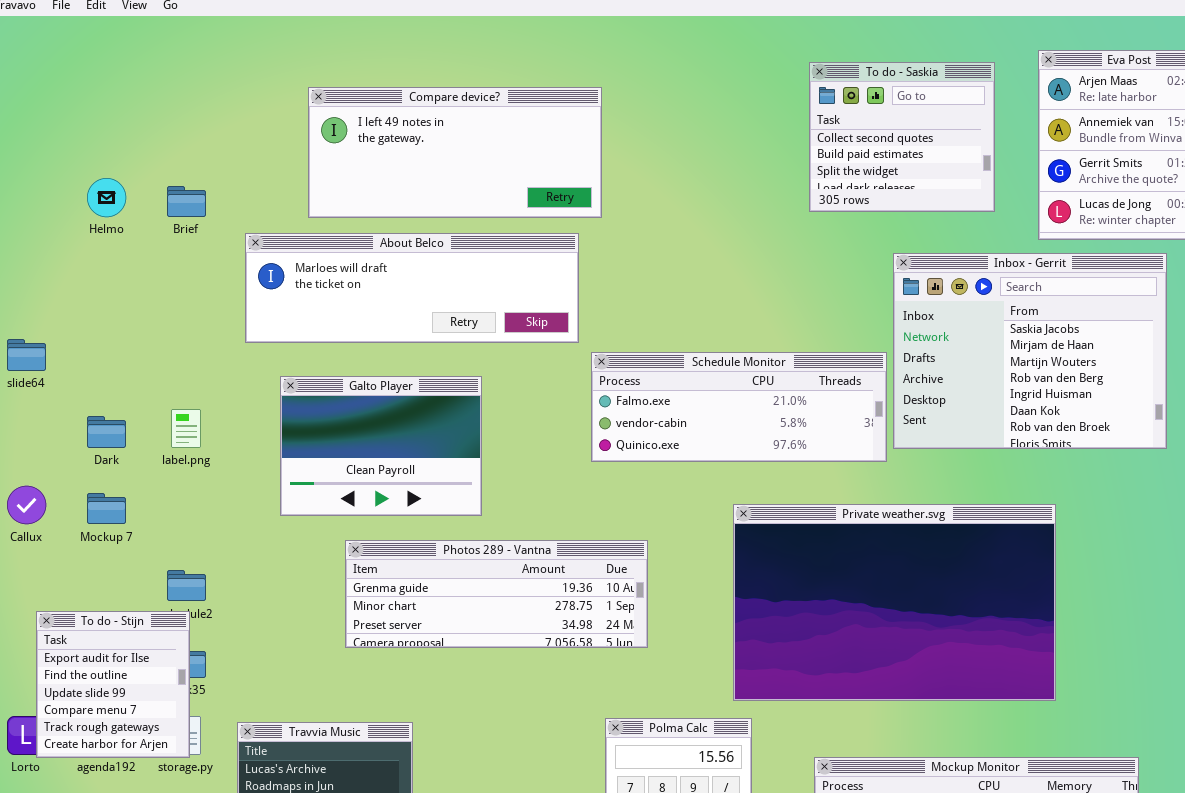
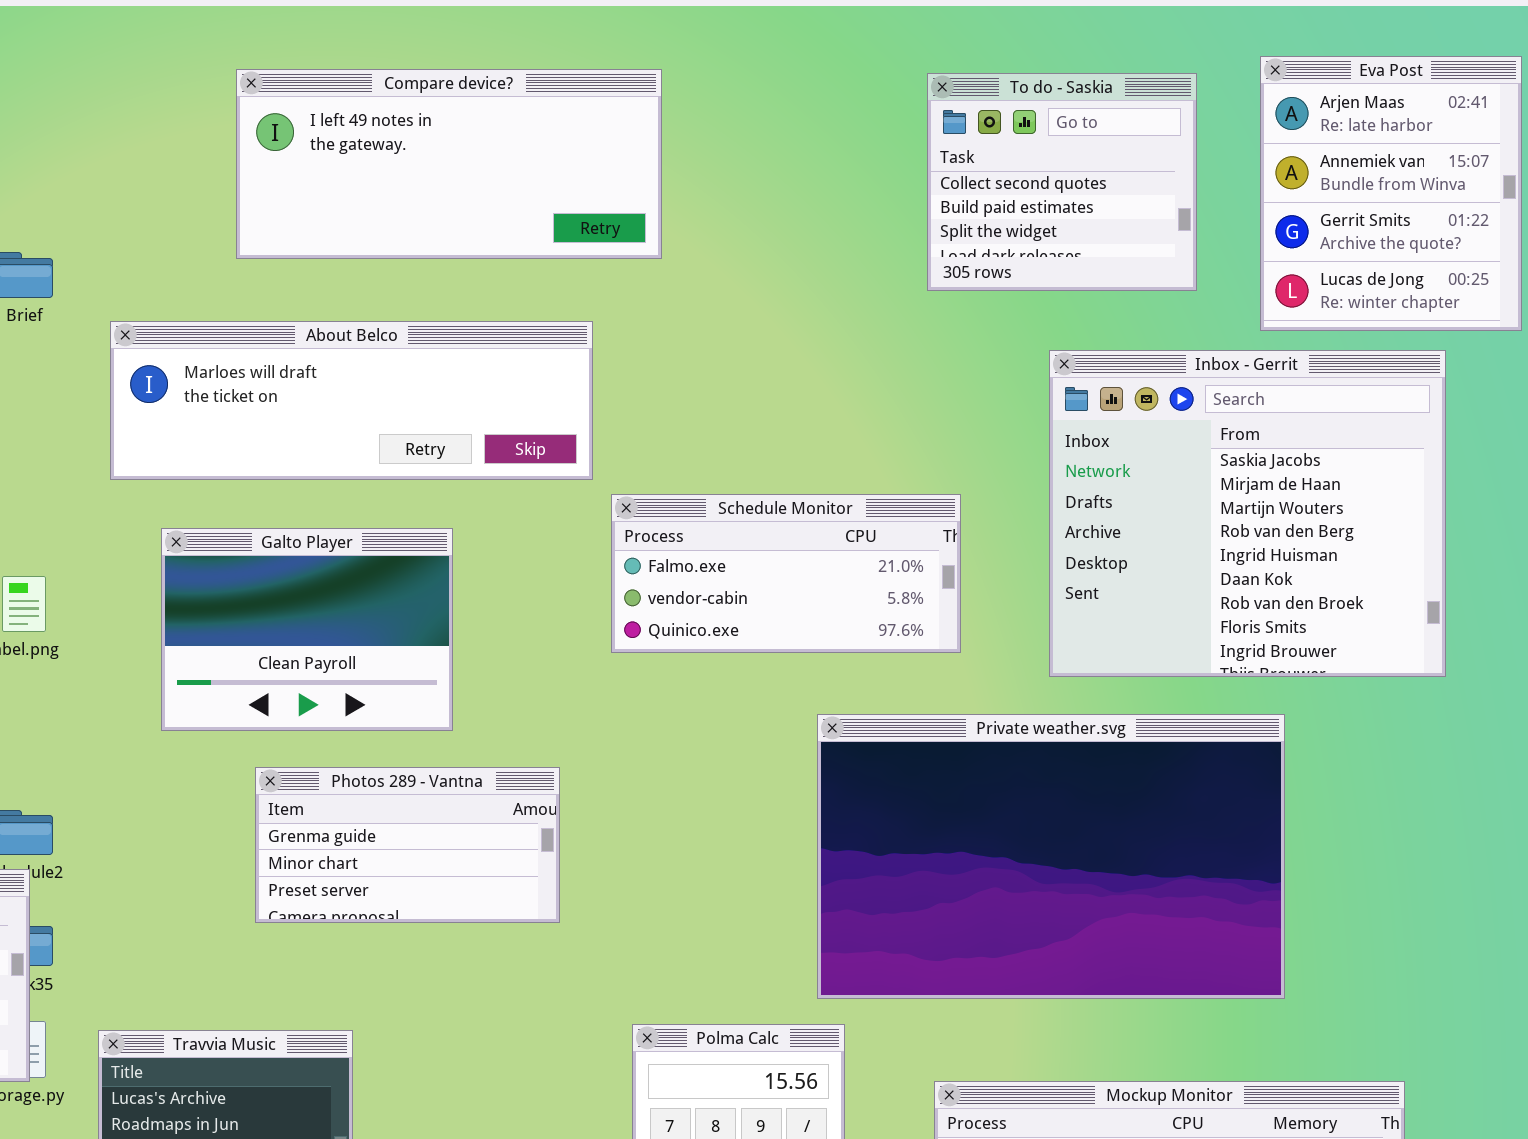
Compare device?: [308,87,602,218] -> [236,69,662,259], moved
Inbox - Gerrit: [893,253,1167,449] -> [1049,350,1446,677], resized
Schedule Monitor: [591,352,887,462] -> [611,494,961,653], resized
Photos 289 - Vantna: [345,540,648,648] -> [255,767,560,923], resized

